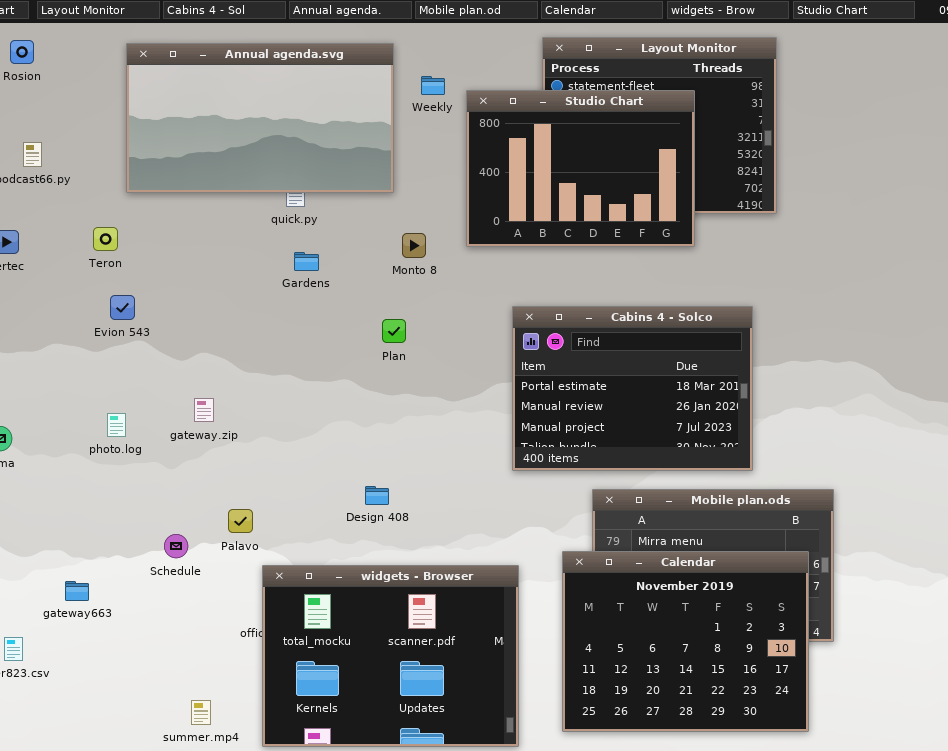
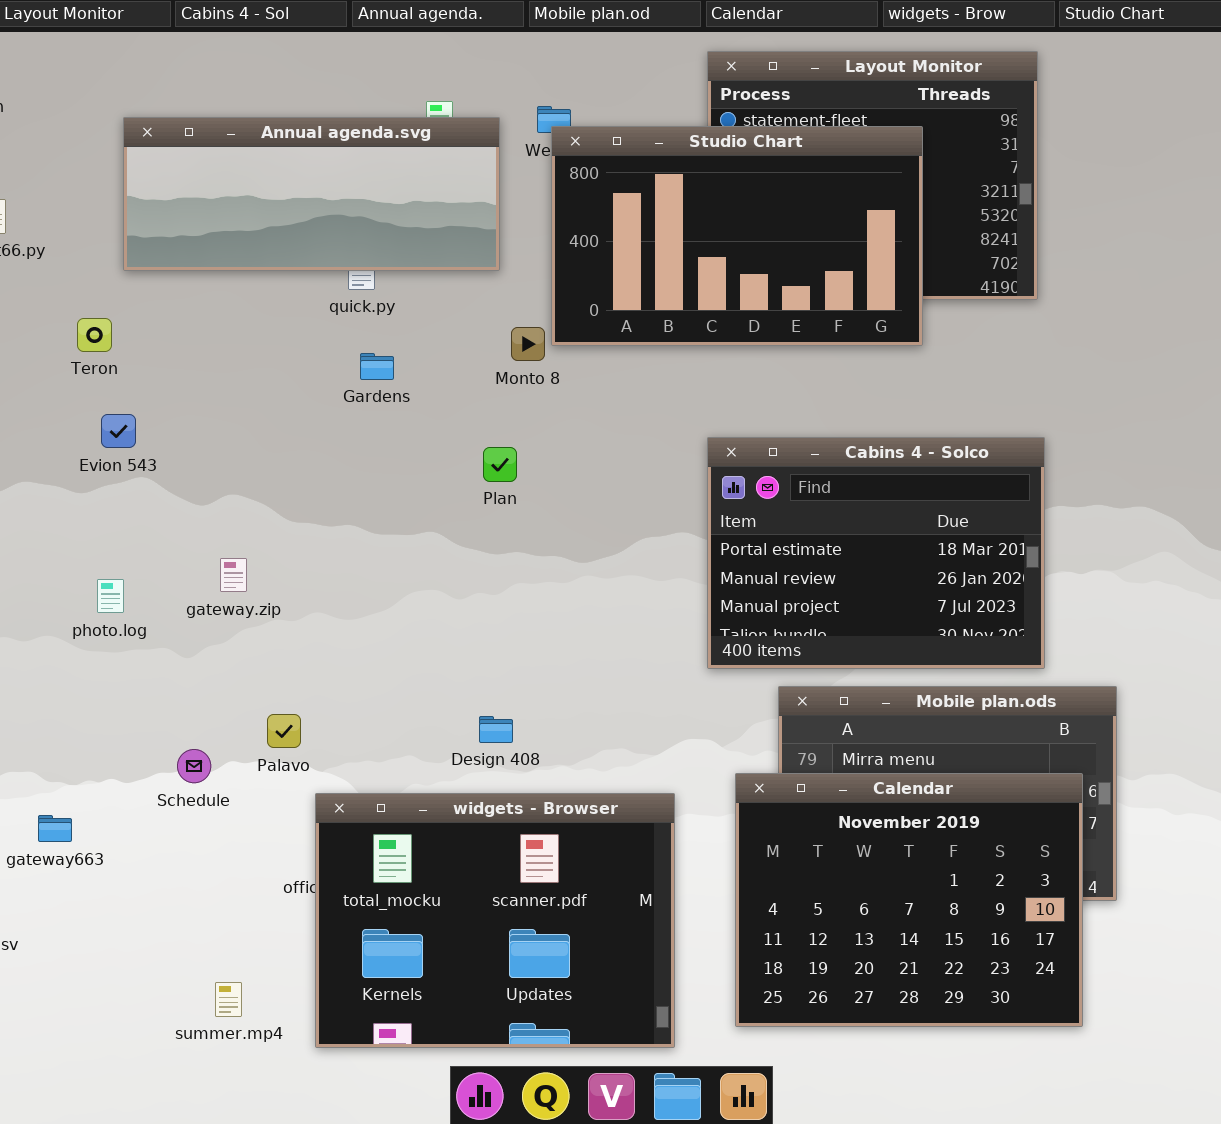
Annual agenda.svg: [126,43,394,193] -> [123,117,500,271], resized
Studio Chart: [466,90,695,247] -> [551,126,923,346], resized
Cabins 4 - Solco: [512,306,753,471] -> [707,437,1045,669], moved
Design 408: [365,486,389,505] -> [479,716,513,743], moved

